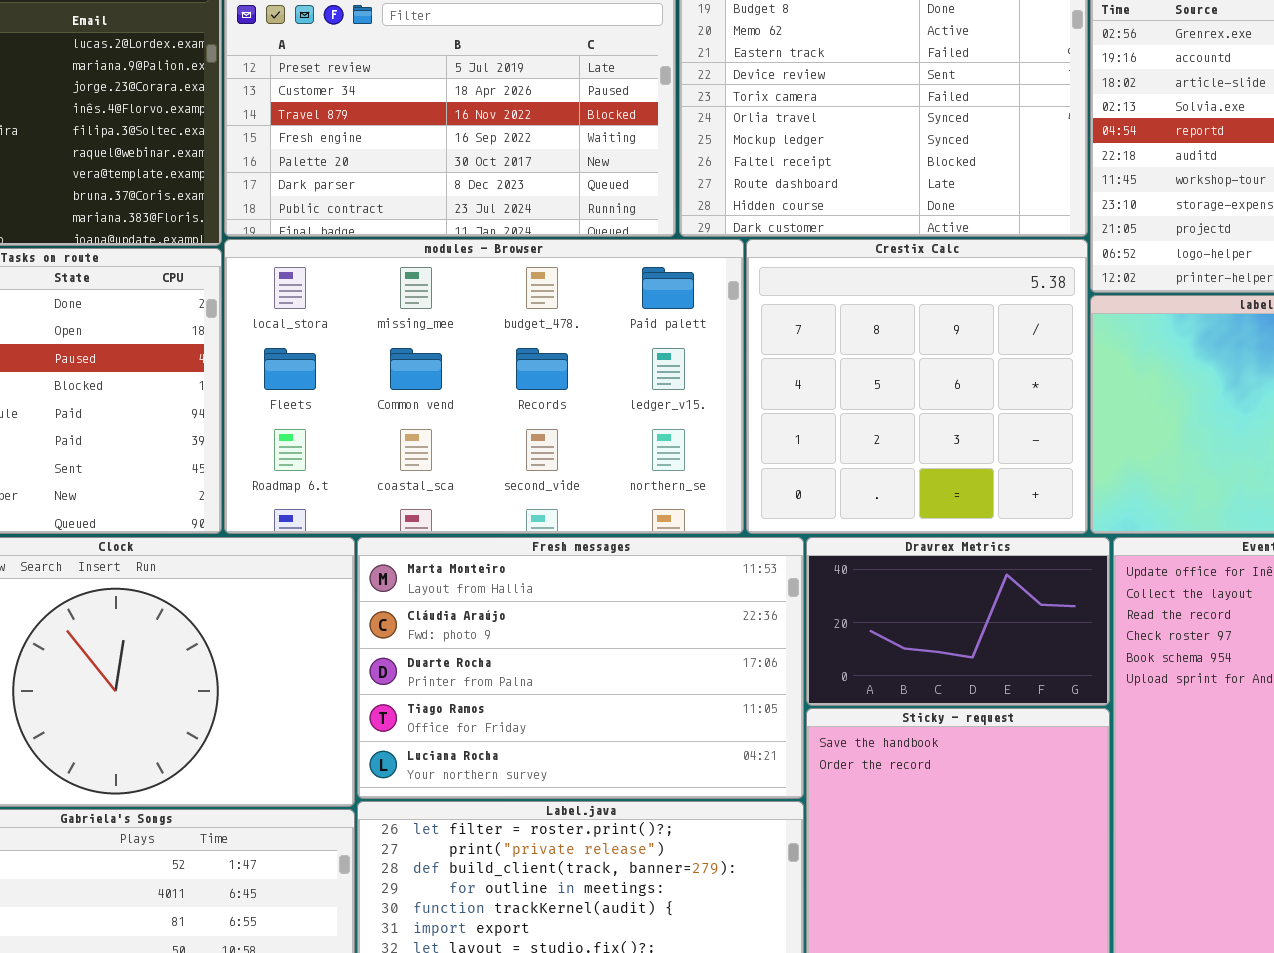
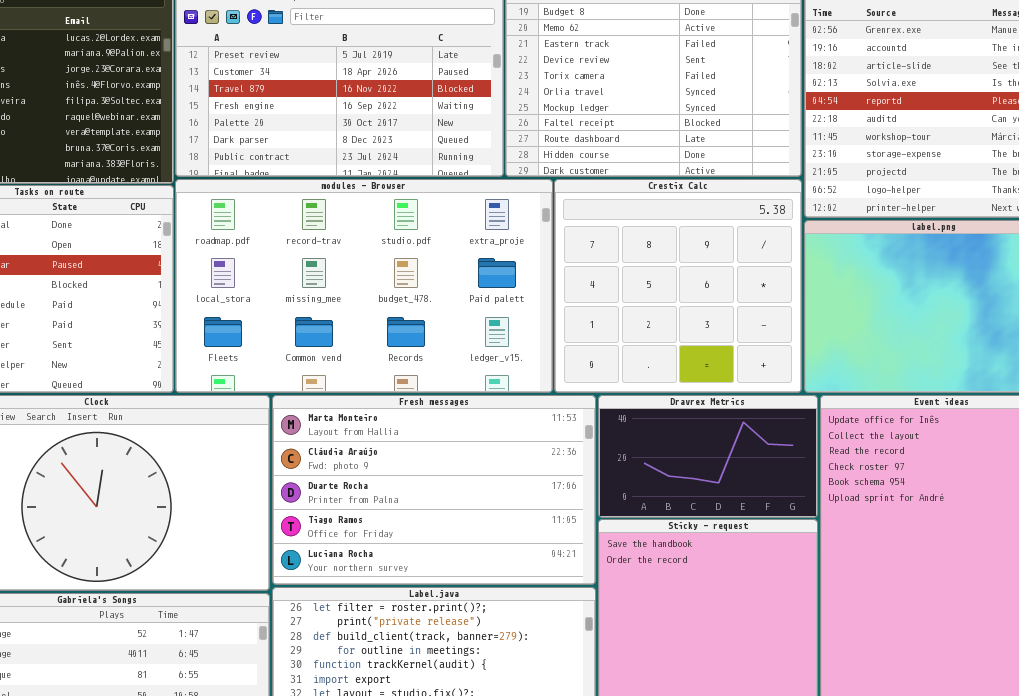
modules - Browser: [224,239,744,534] -> [175,179,553,393], scrolled up 1 row

